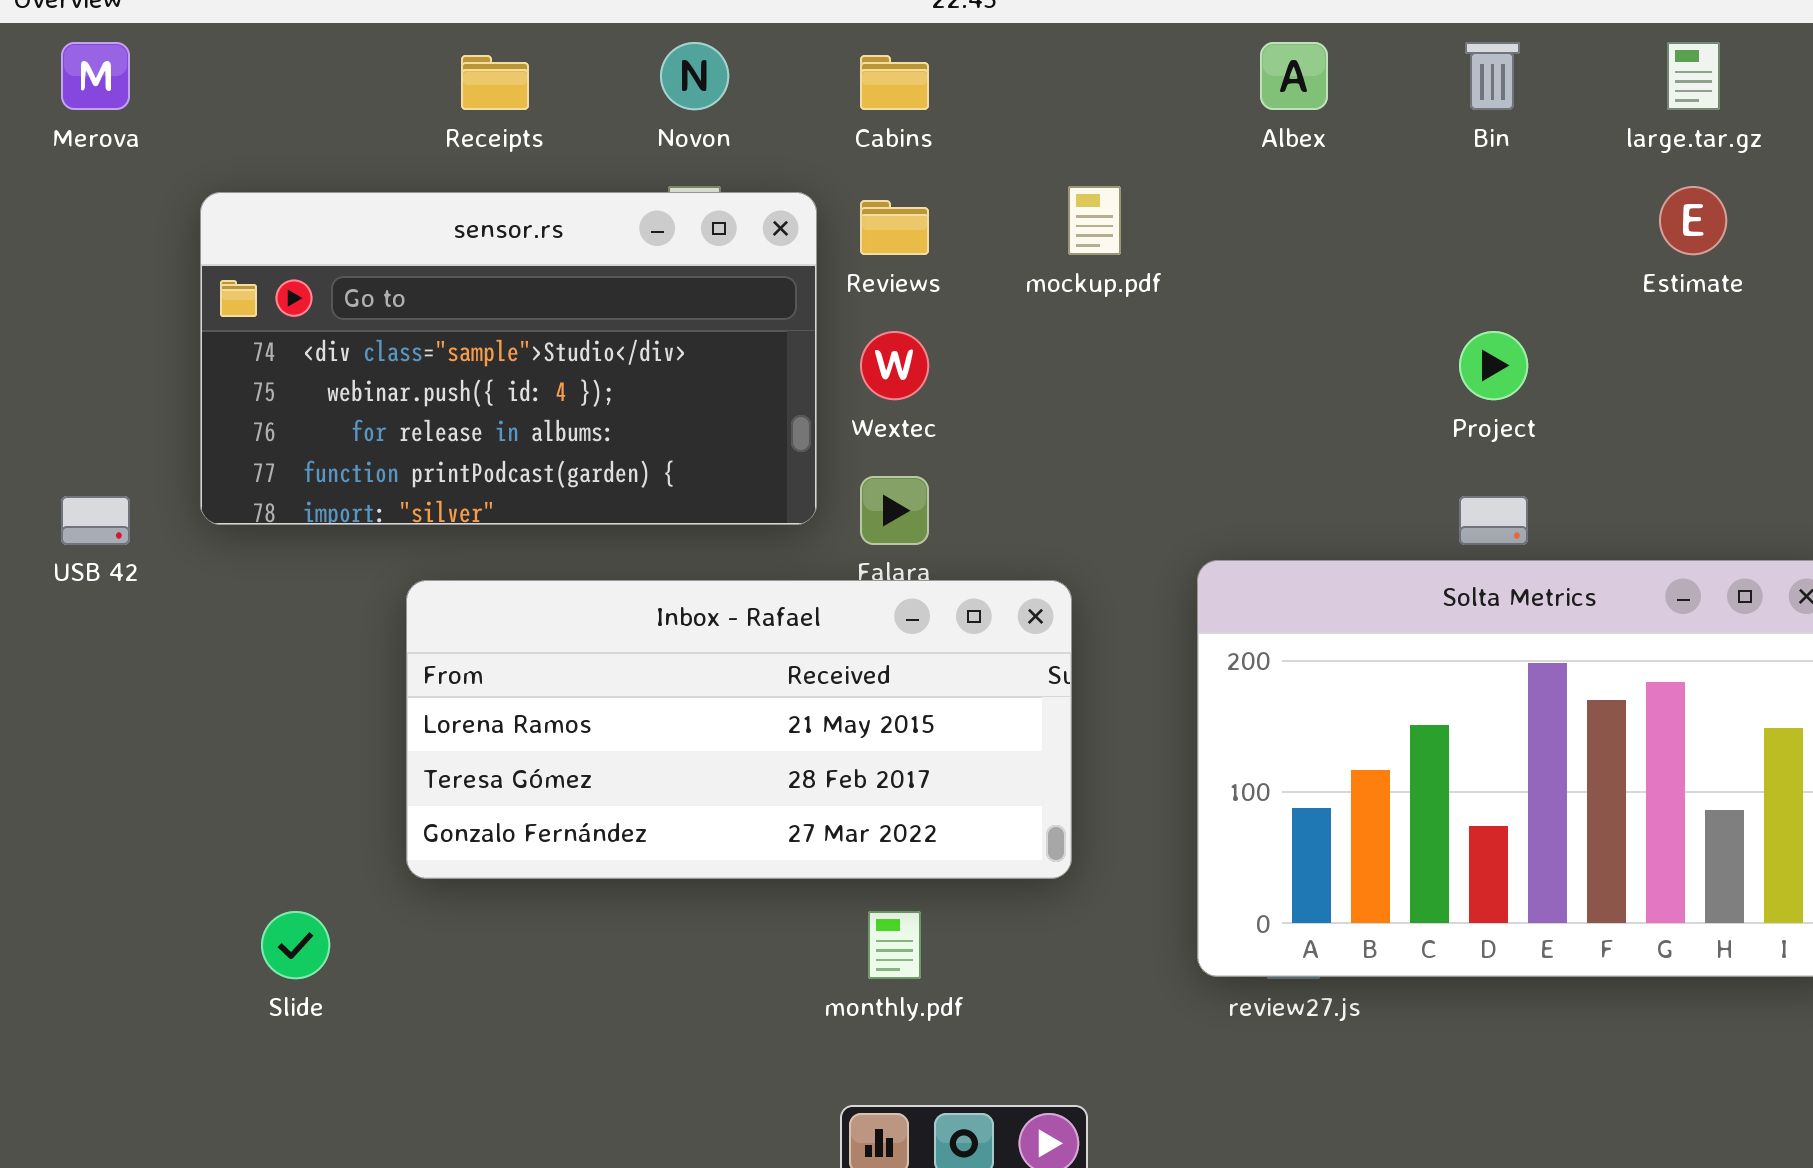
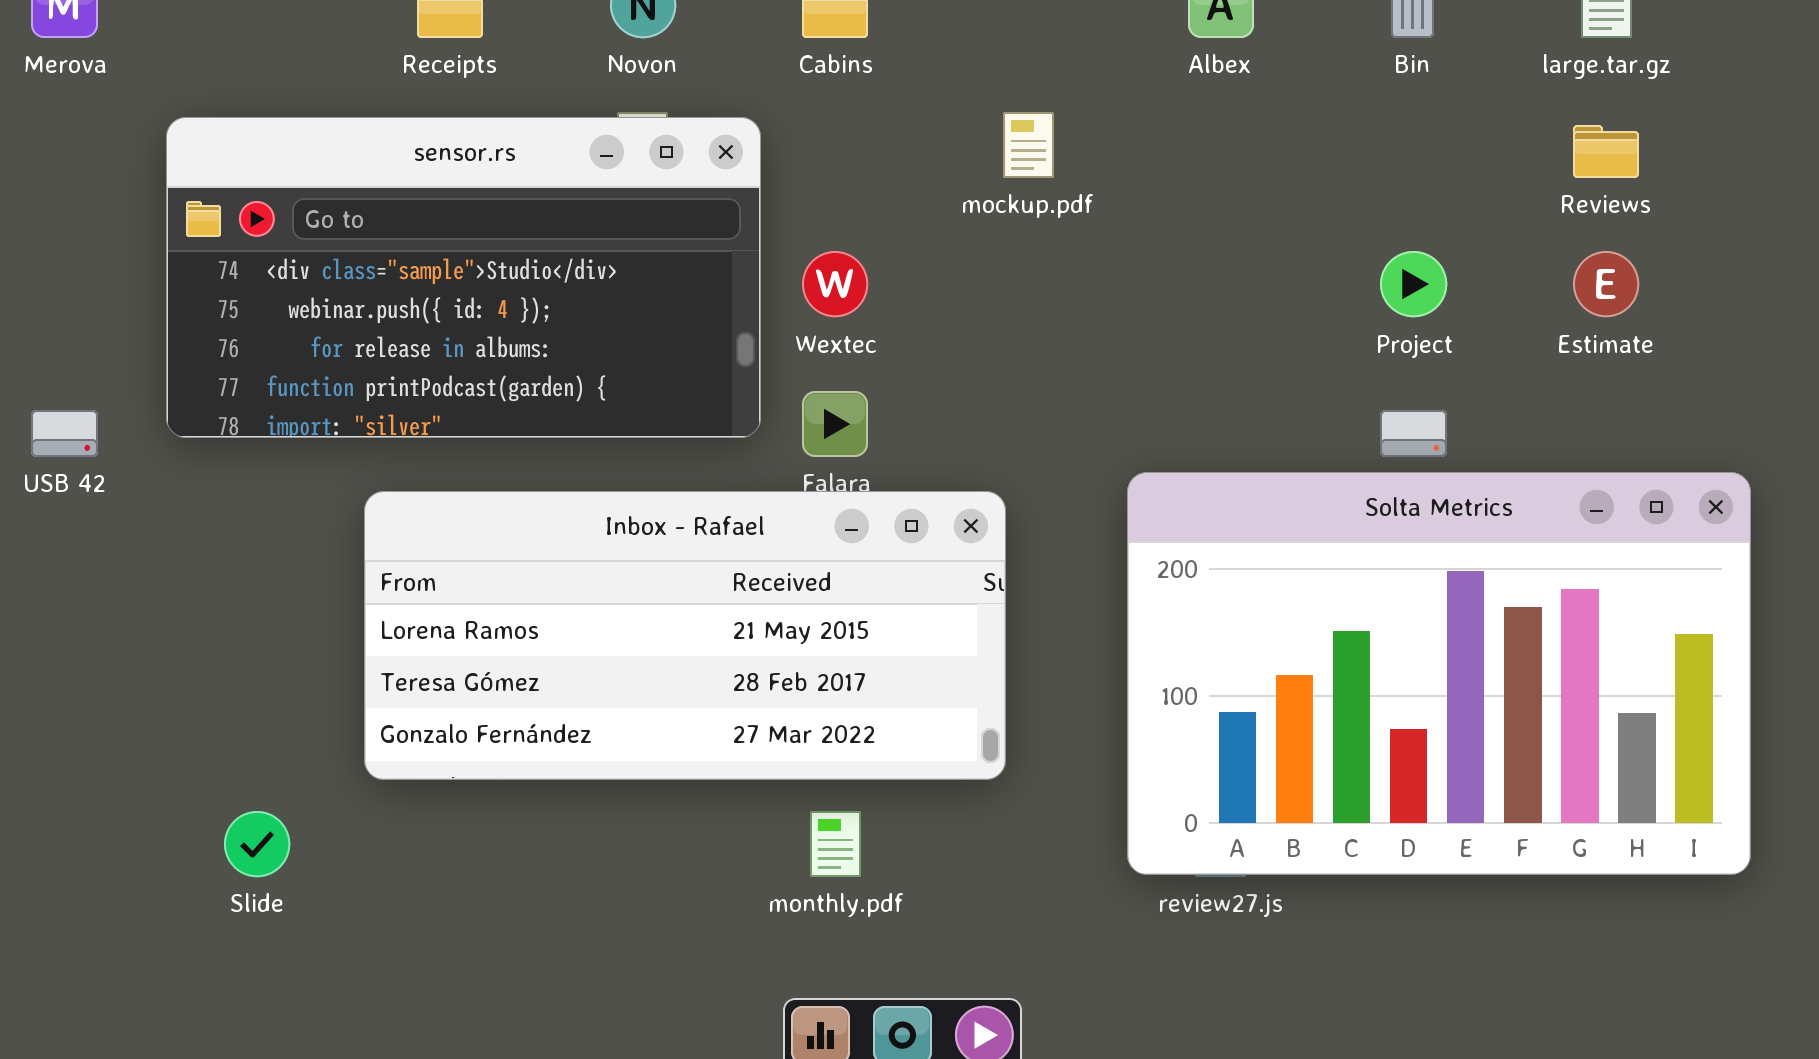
Estimate: [1659,186,1727,255] -> [1573,251,1639,317], moved
Reviews: [860,200,929,255] -> [1573,125,1639,178], moved

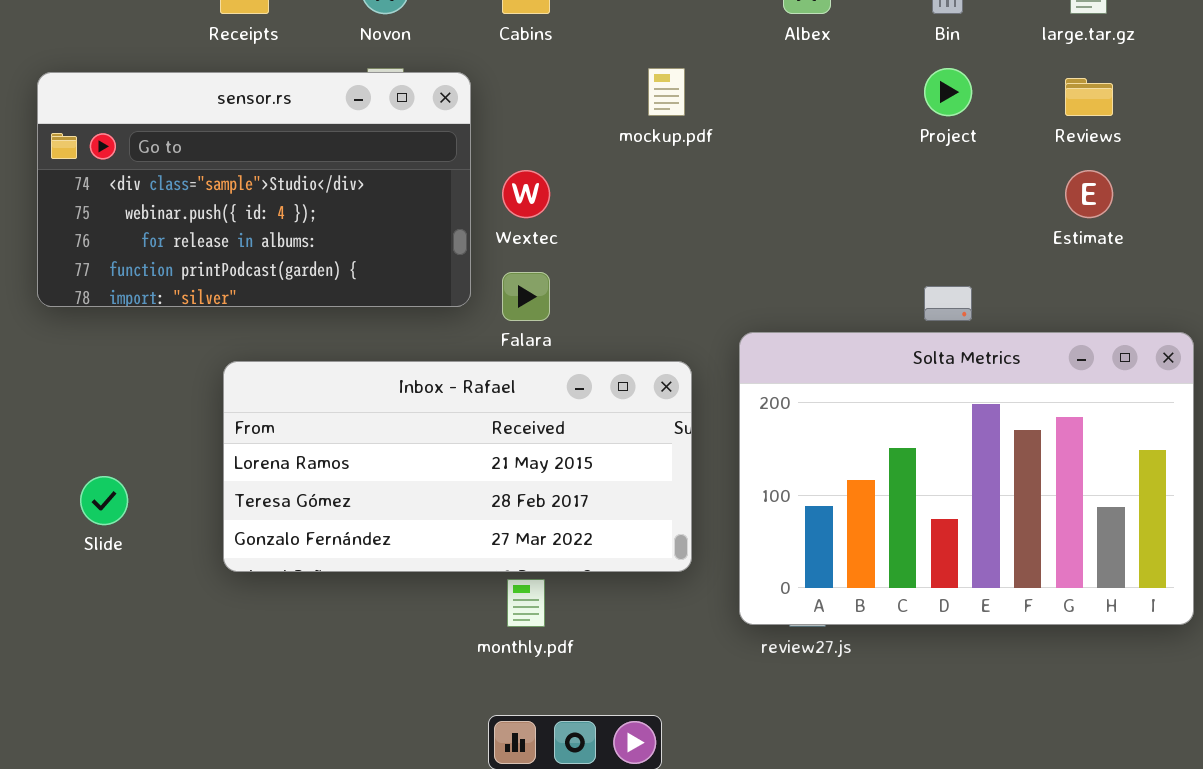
Project: [1380,251,1447,317] -> [924,68,972,116], moved
Inbox - Rafael: [364,491,1006,780] -> [223,361,692,572], moved
Slide: [224,811,290,877] -> [80,476,128,525], moved

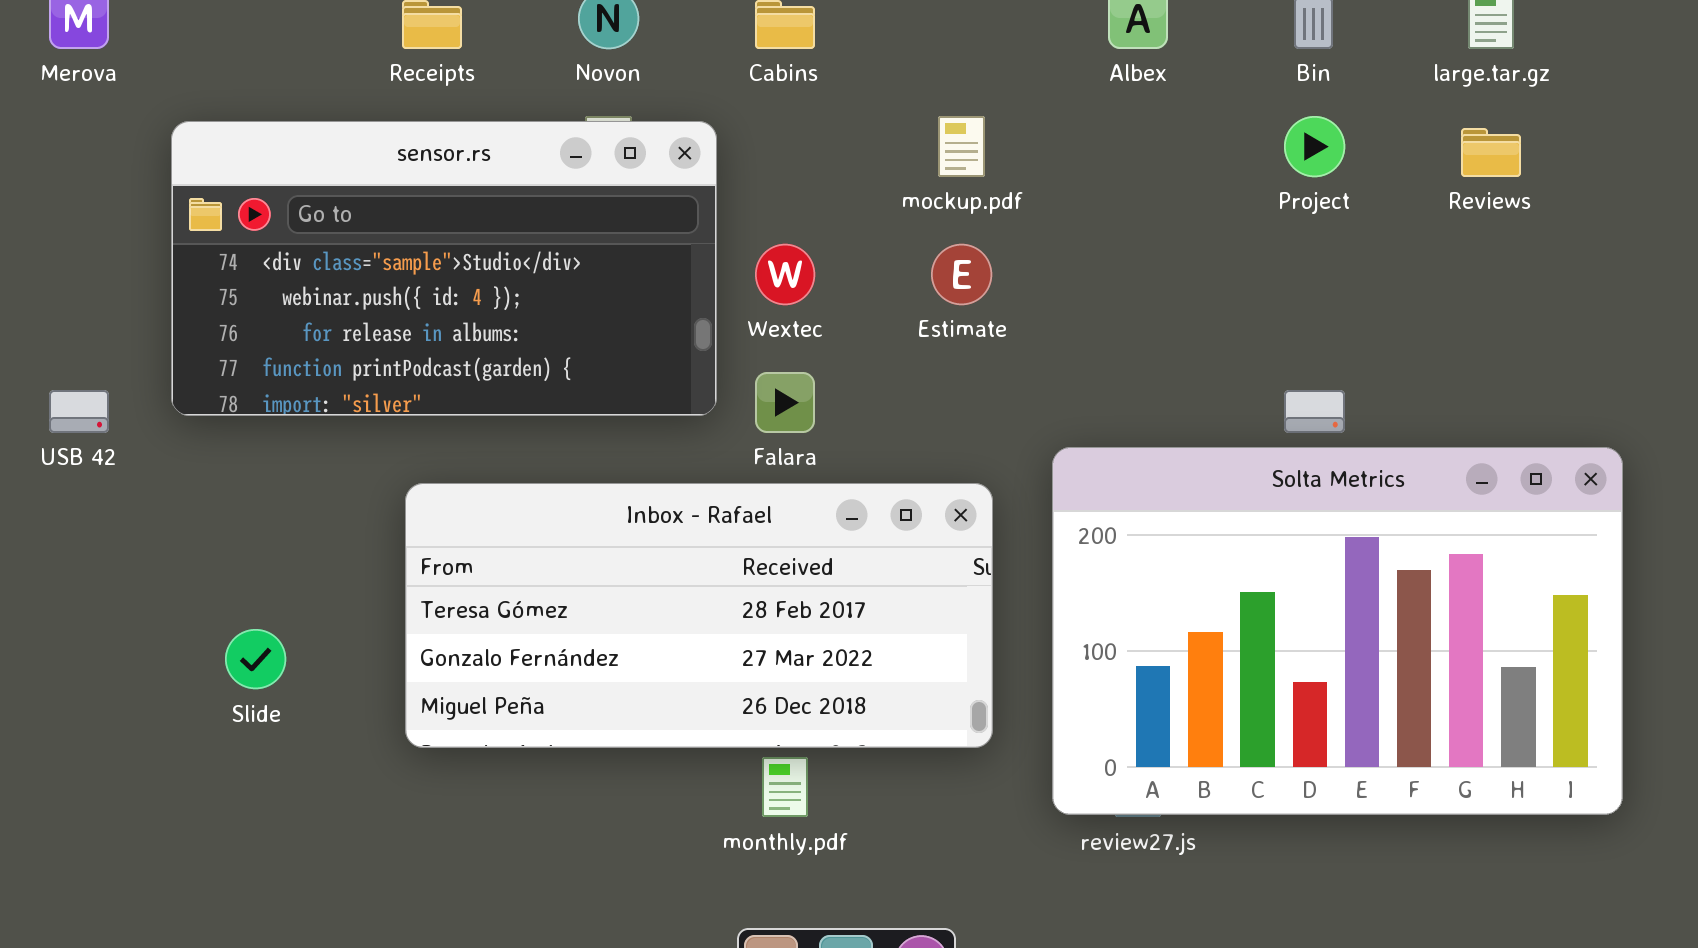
Estimate: [1065,170,1113,218] -> [931,244,992,305], moved
Inbox - Rafael: [223,361,692,572] -> [405,483,993,748], scrolled down 1 row

